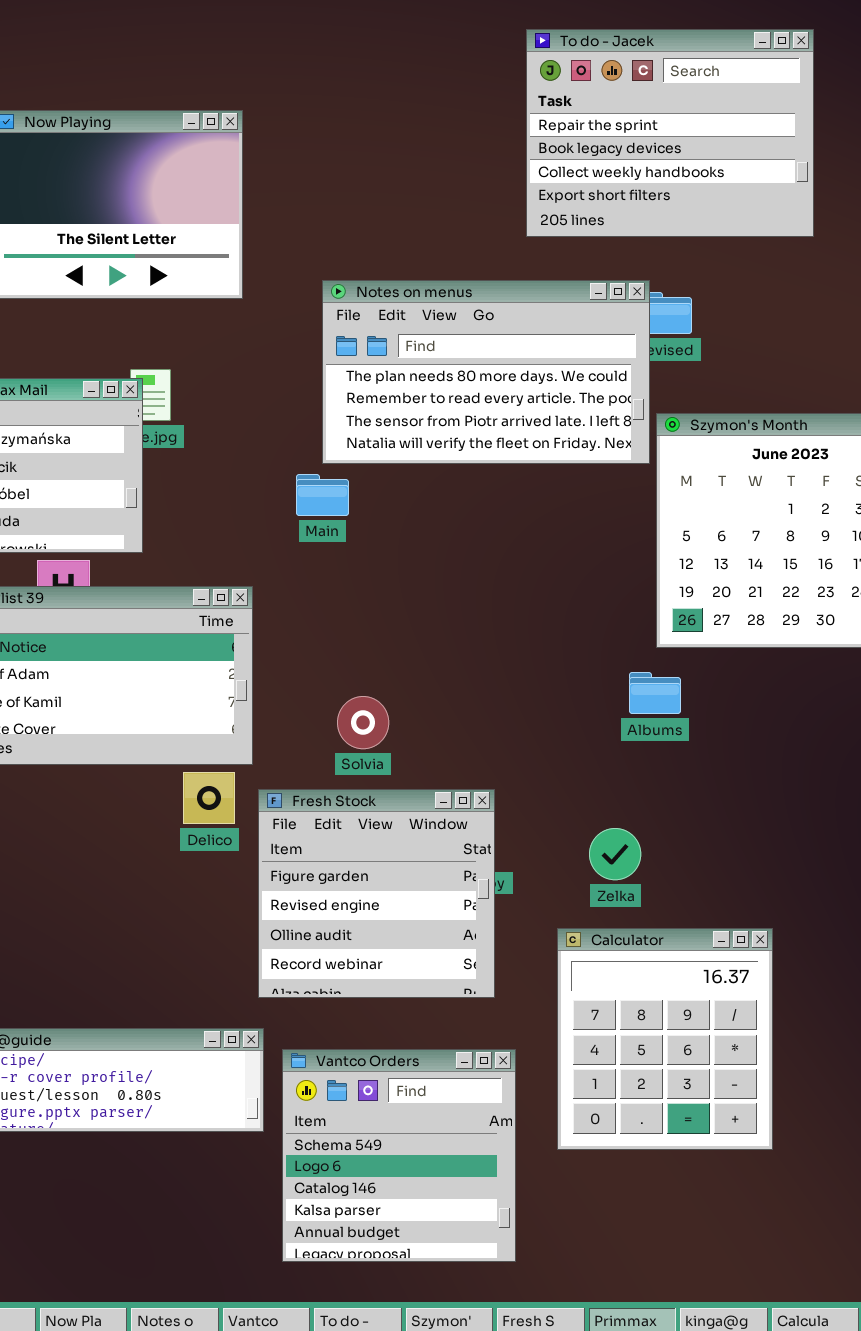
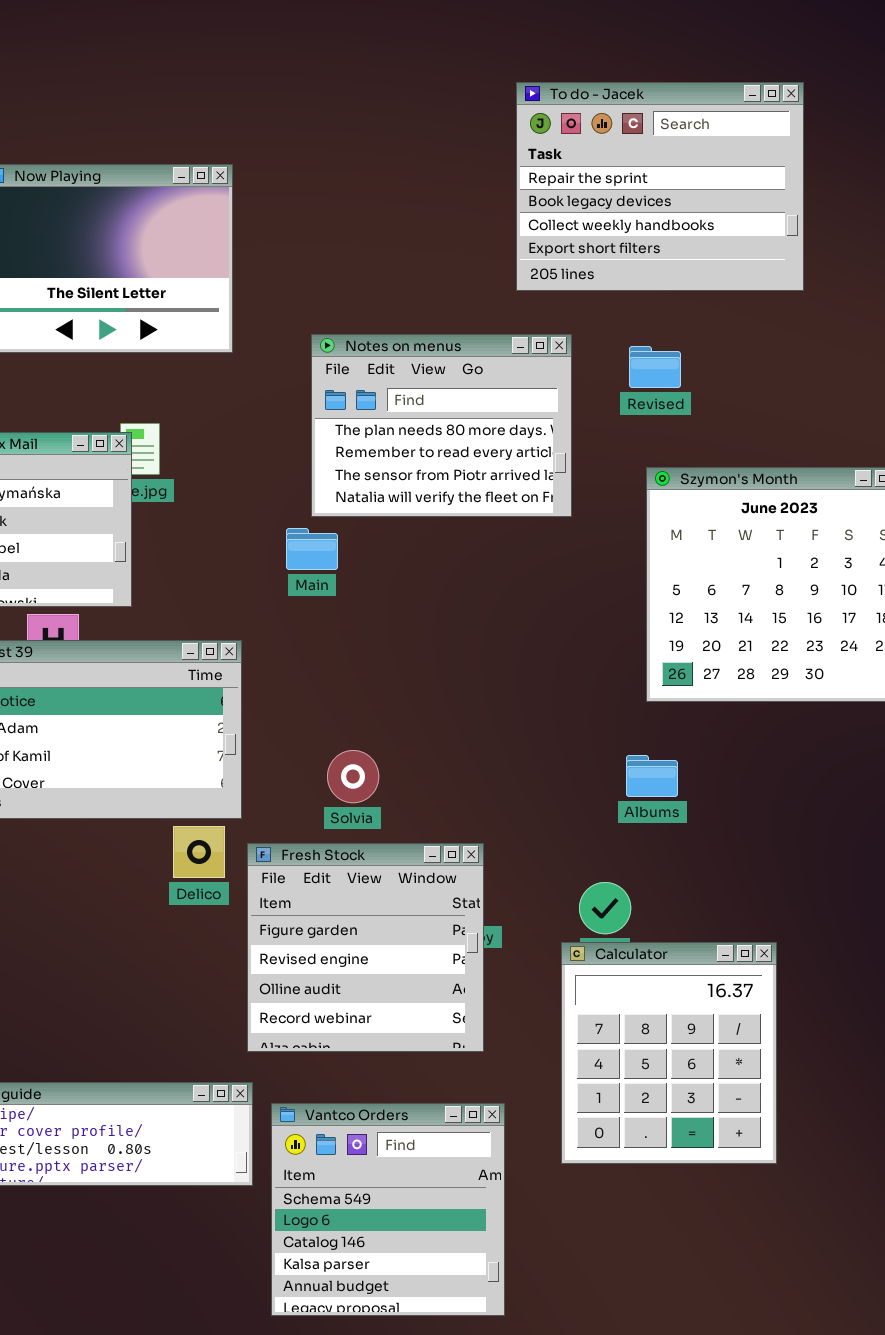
Notes on menus: [322,280,650,464] -> [311,334,572,517], resized
Albums: [629,672,681,714] -> [626,755,678,797], moved
Calculator: [557,928,773,1150] -> [561,942,777,1164], moved

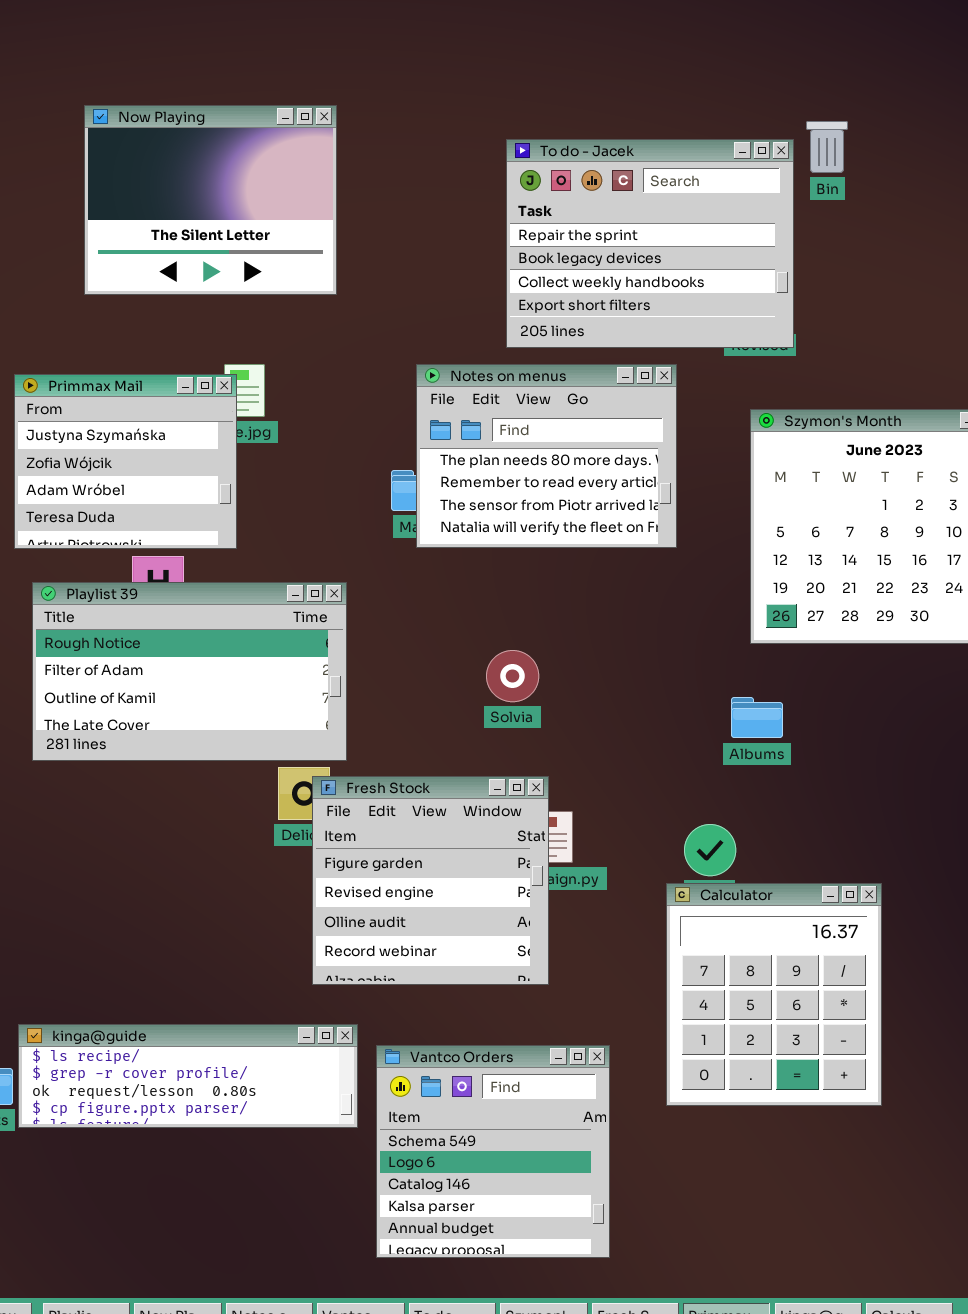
To do - Jacek: [516,82,804,291] -> [506,139,794,348], moved
Notes on menus: [311,334,572,517] -> [416,364,677,548], moved
Solvia: [327,750,379,803] -> [486,650,539,702], moved
Fresh Stock: [247,843,484,1052] -> [312,776,549,985], moved

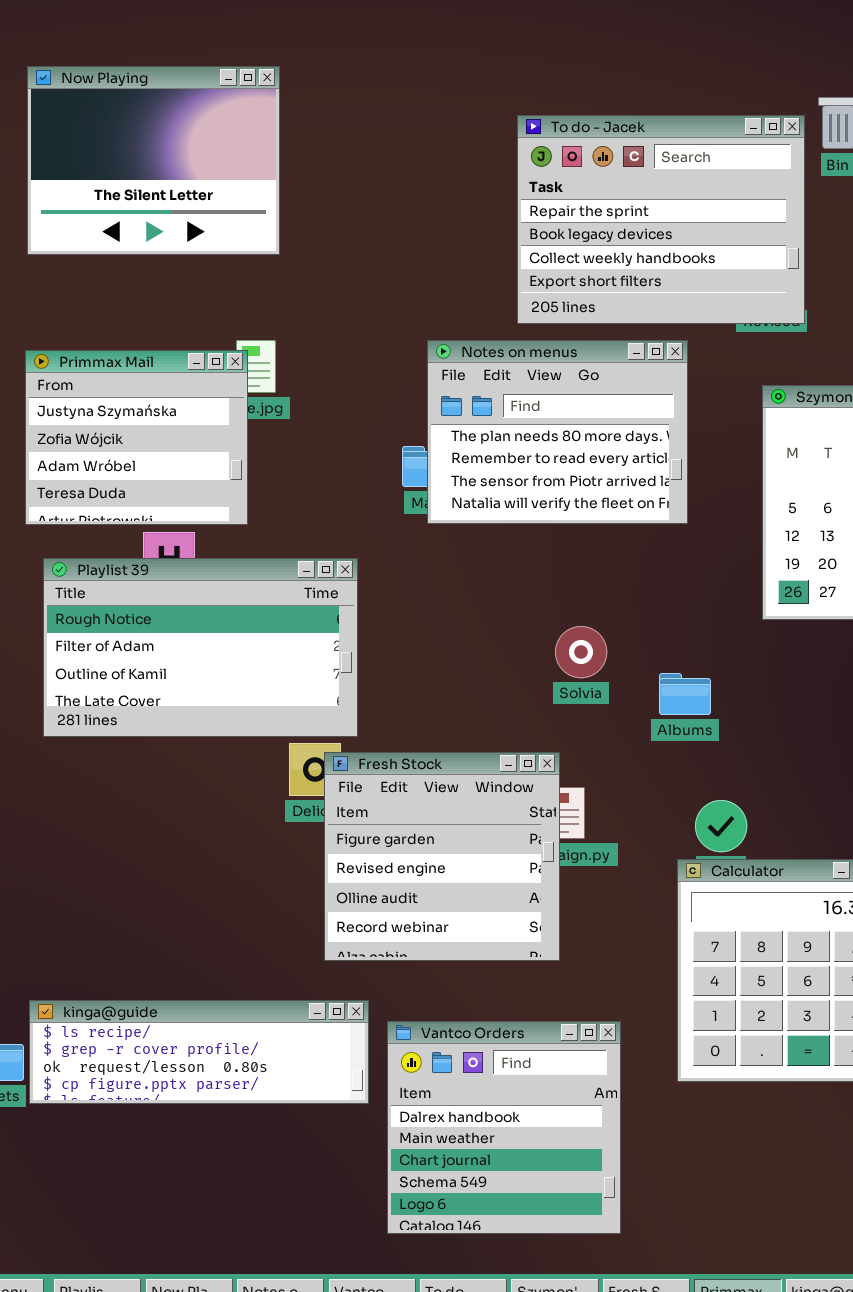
Now Playing: [84,105,337,295] -> [27,66,280,255], moved
Solvia: [486,650,539,702] -> [555,626,607,678], moved
Albums: [731,697,783,738] -> [659,673,711,715], moved
Vantco Orders: [376,1045,610,1258] -> [387,1021,621,1234], scrolled up 3 rows

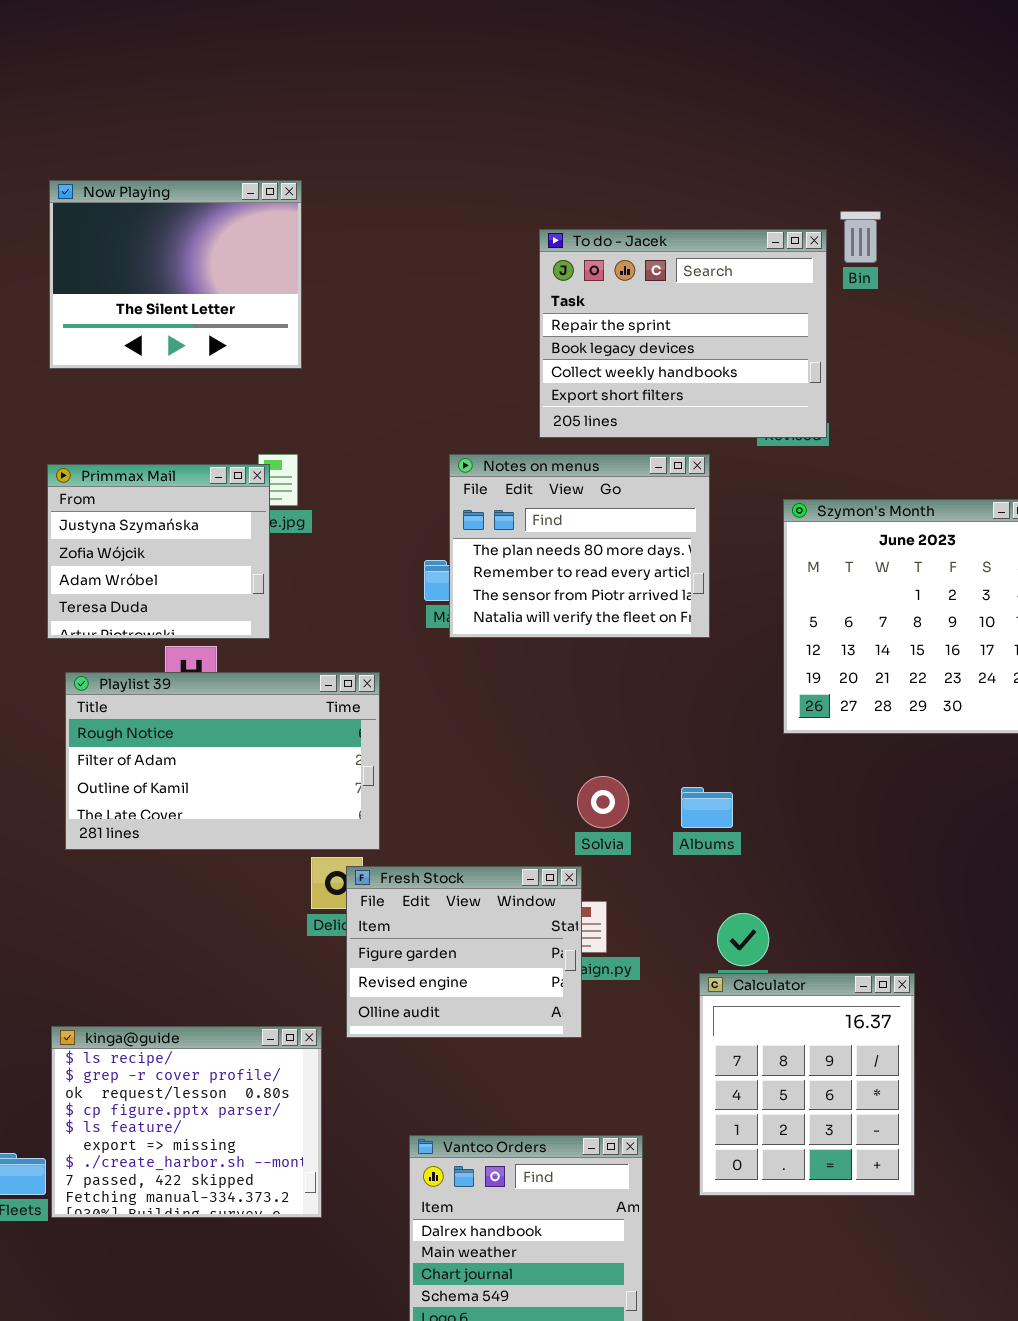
Solvia: [555,626,607,678] -> [577,776,629,828], moved
Fresh Stock: [324,752,560,961] -> [346,866,582,1038], resized
kinga@guide: [29,1000,369,1104] -> [51,1026,322,1218], resized

